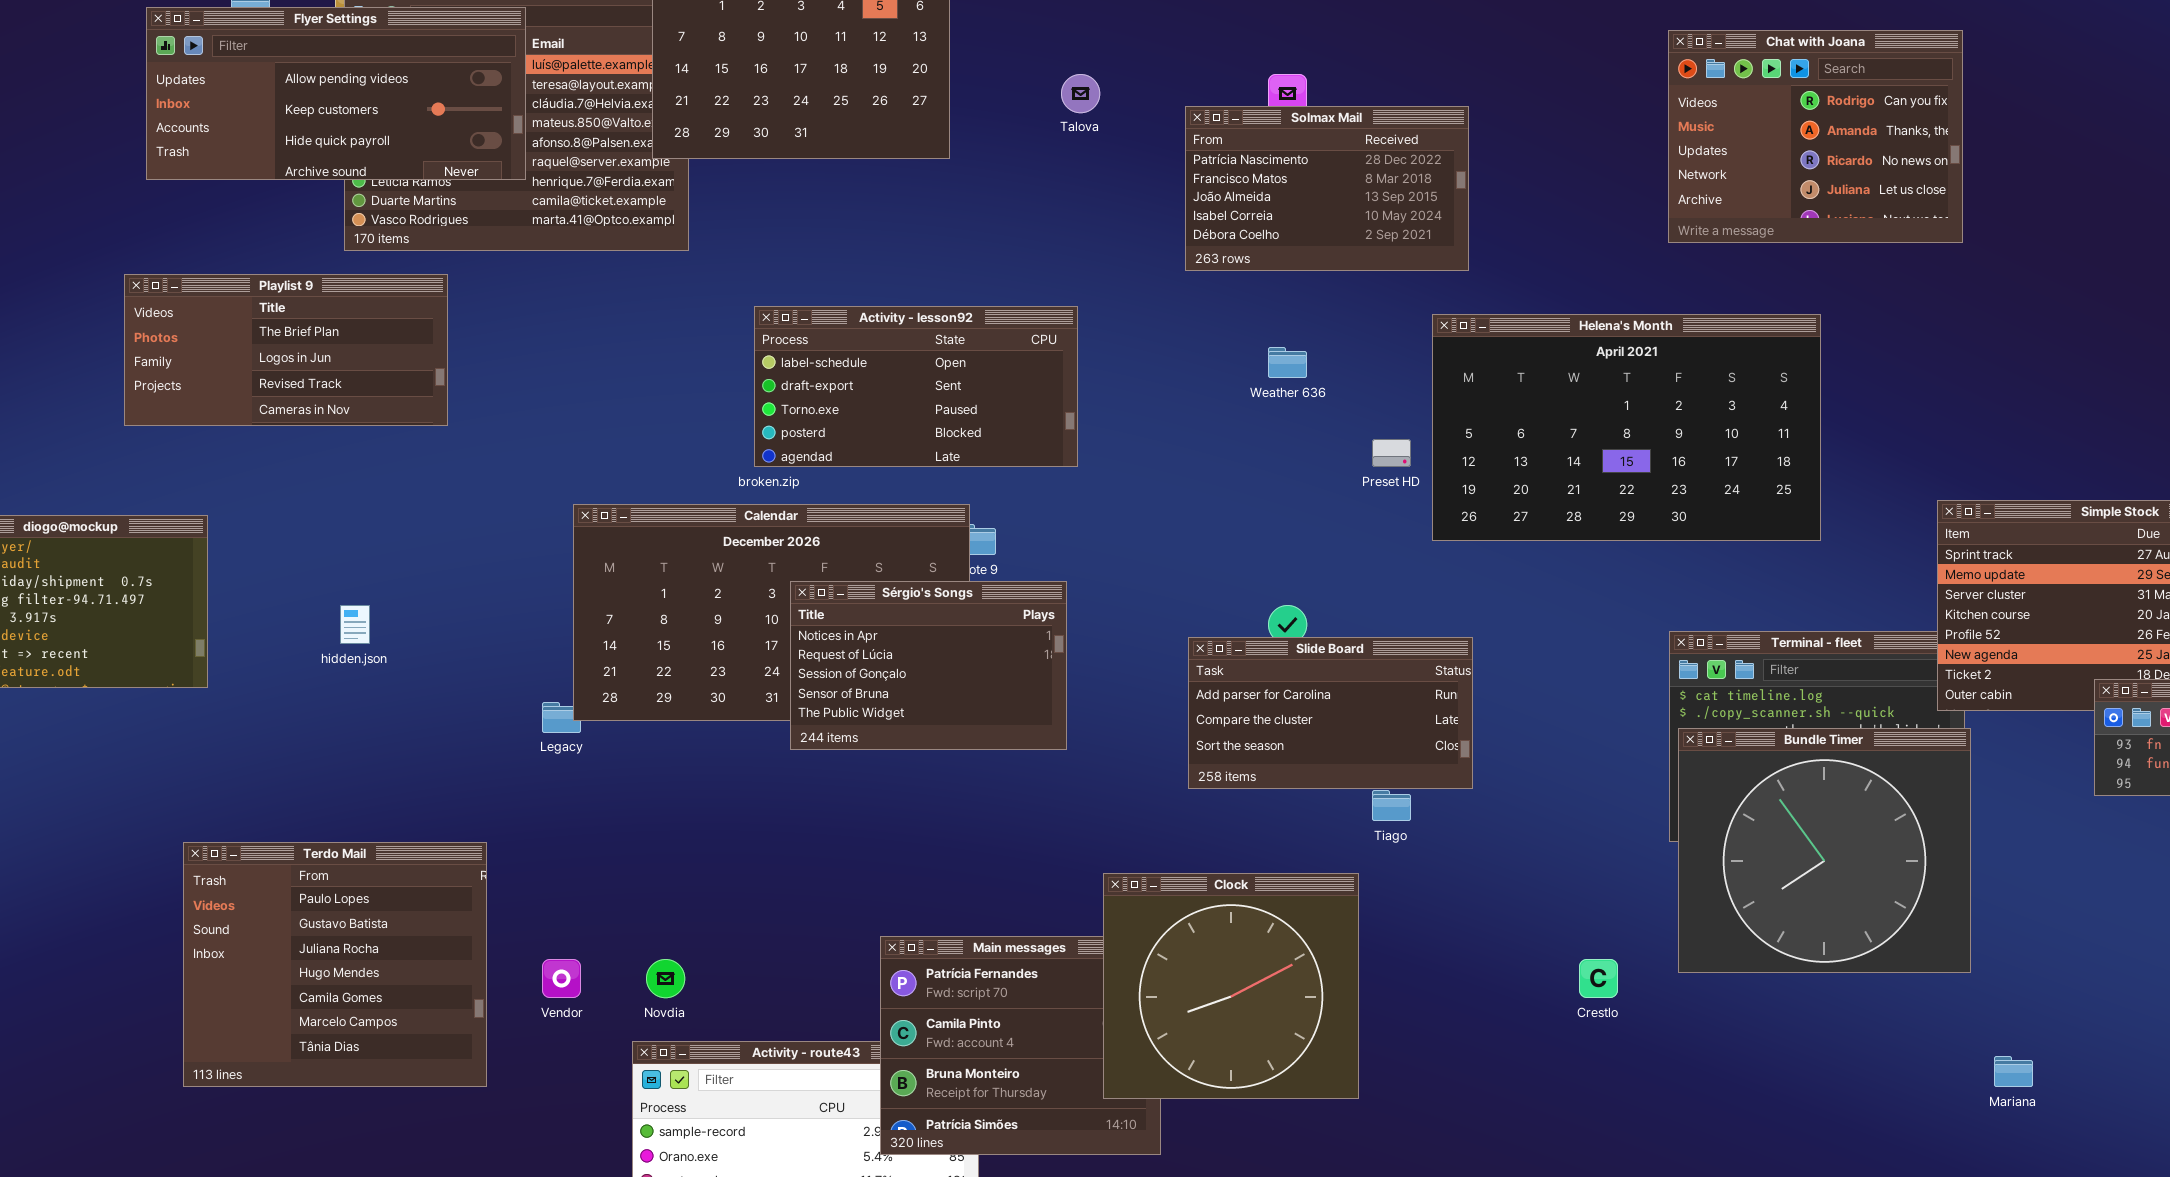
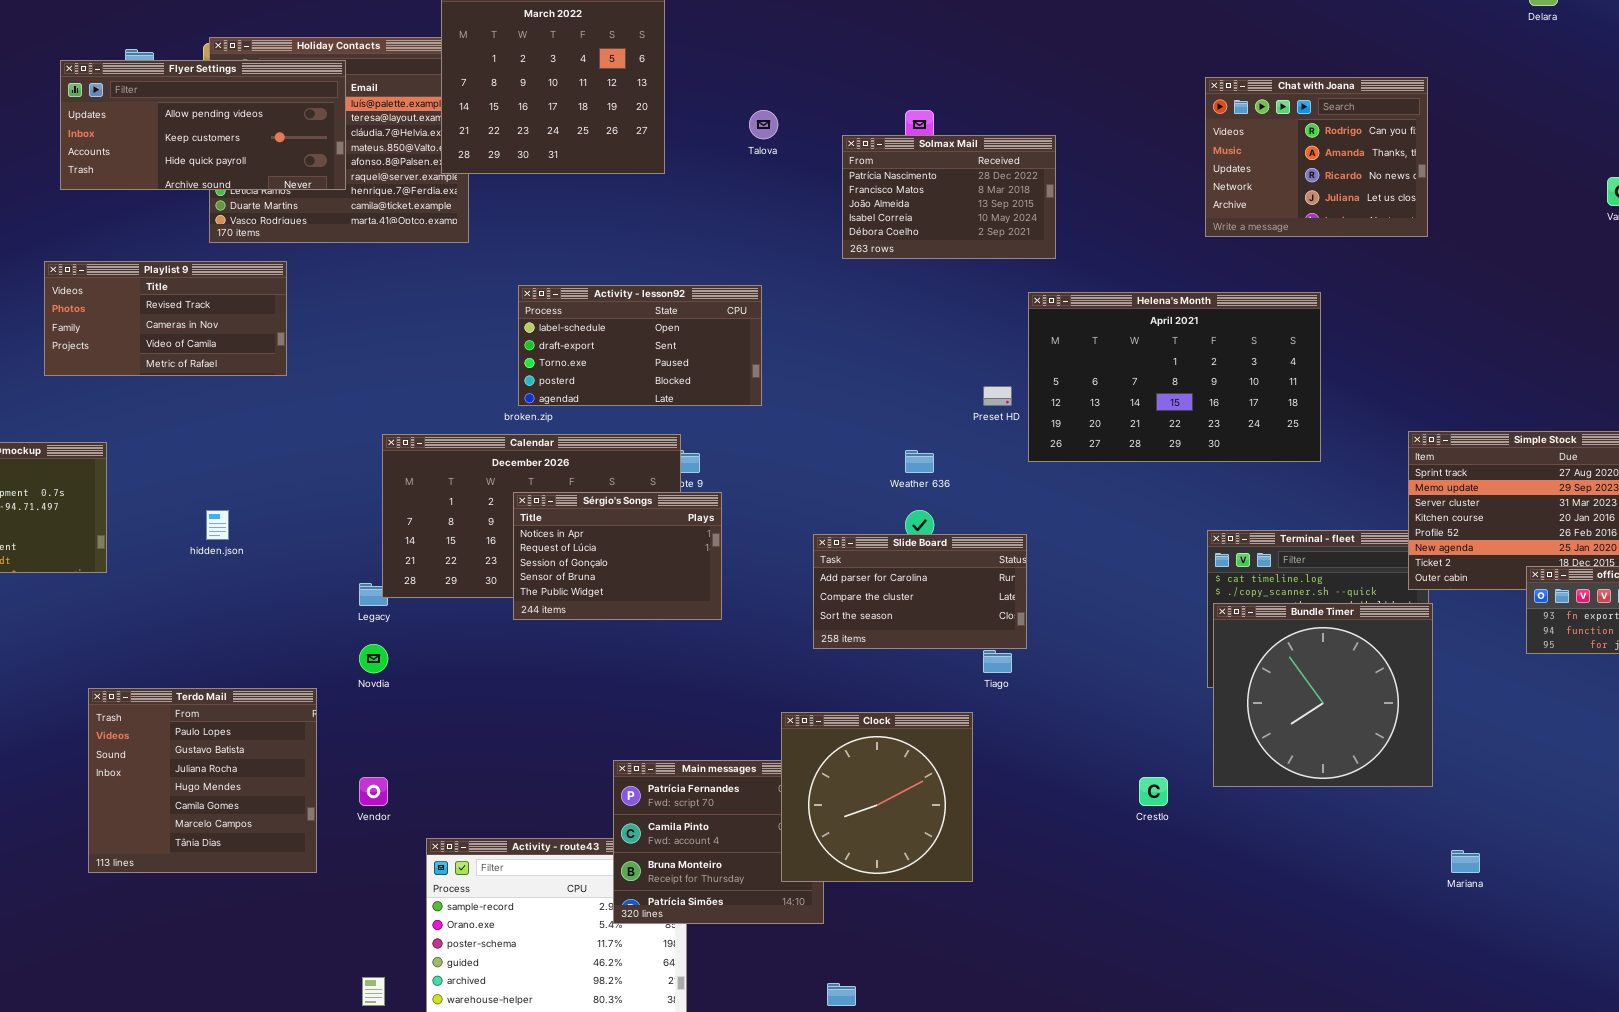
Playlist 9: [124,274,448,426] -> [44,261,287,376], scrolled down 2 rows
Weather 636: [1268,347,1307,378] -> [905,450,934,473], moved
Sérgio's Songs: [790,581,1067,750] -> [513,492,722,620], moved
Slide Board: [1188,637,1473,789] -> [813,534,1027,649], moved
Novdia: [646,959,685,998] -> [359,644,388,673], moved

